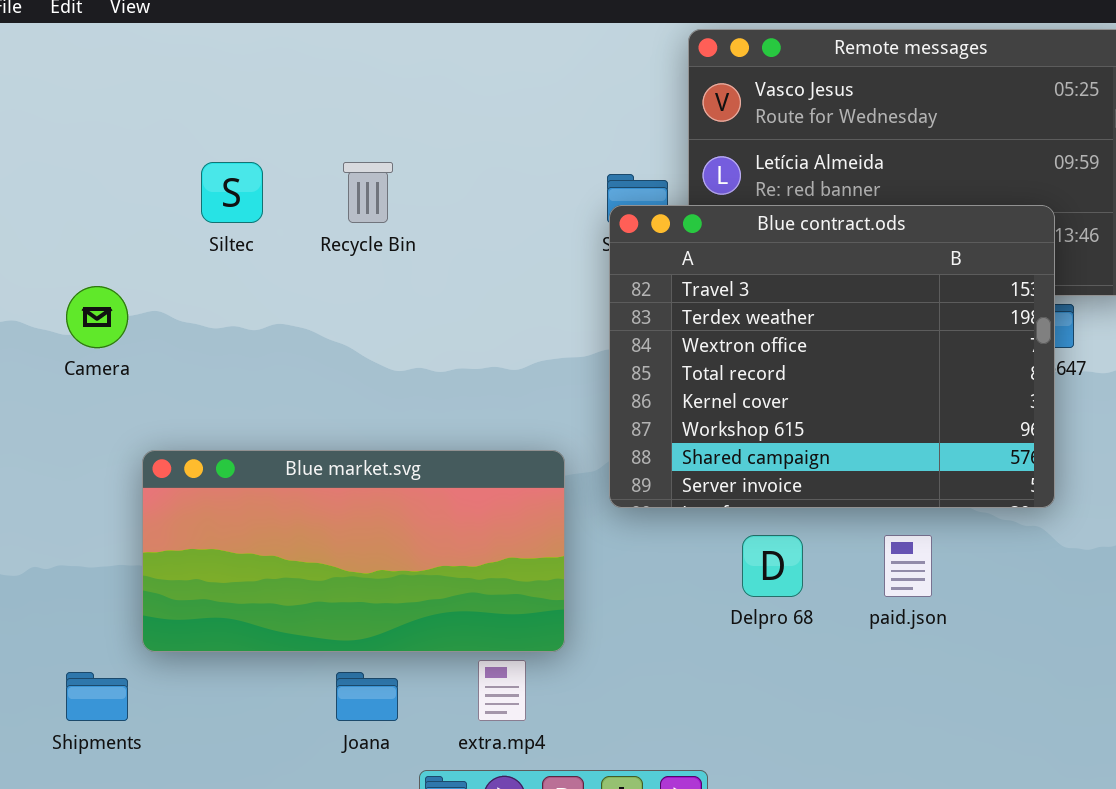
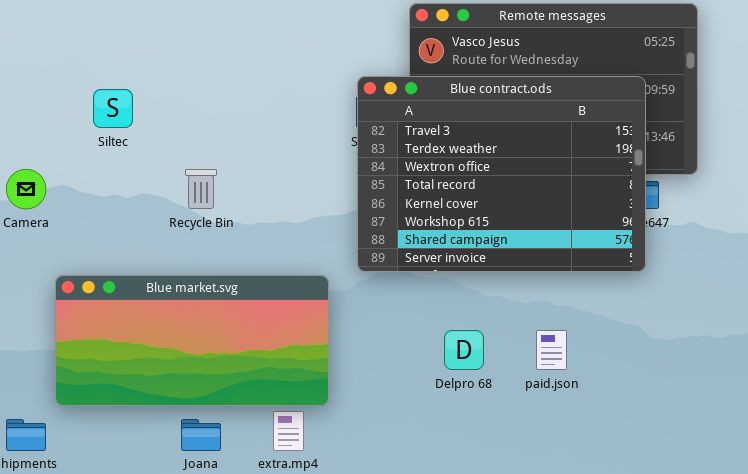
Recycle Bin: [343,162,393,223] -> [185,169,217,209], moved
Blue contract.ods: [609,205,1055,508] -> [357,76,646,272], moved

